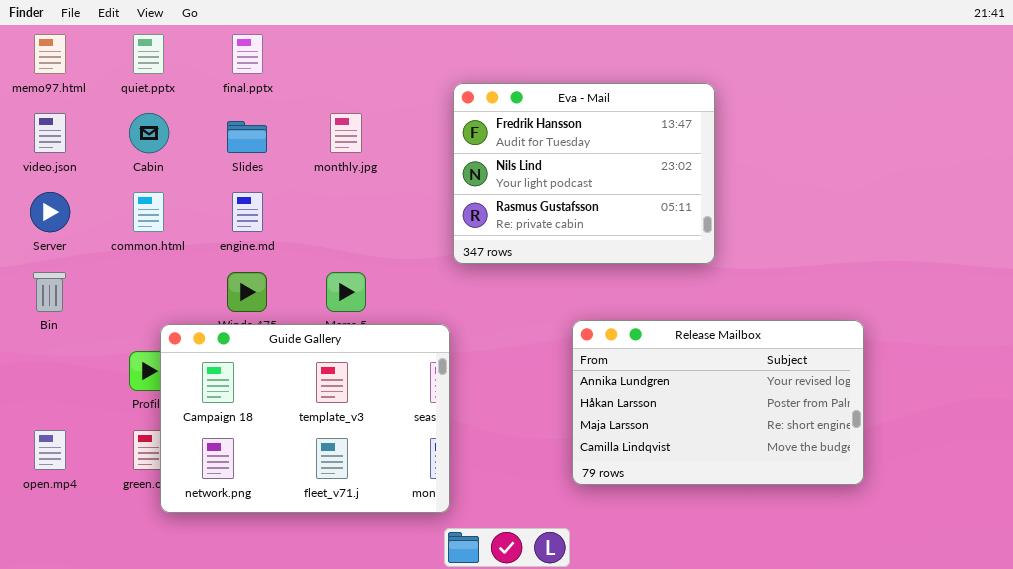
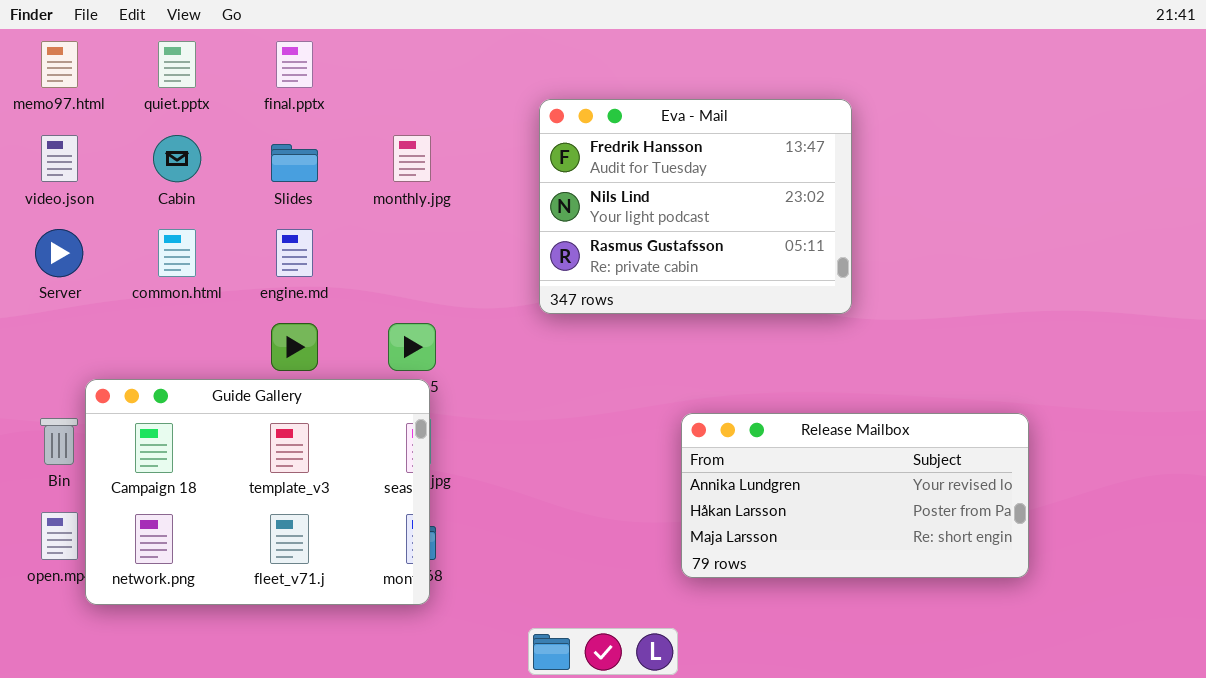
Bin: [33,272,66,312] -> [40,418,78,465], moved
Release Mailbox: [572,320,864,485] -> [681,413,1029,578], resized
Guide Gallery: [160,324,450,513] -> [85,379,430,605], moved

